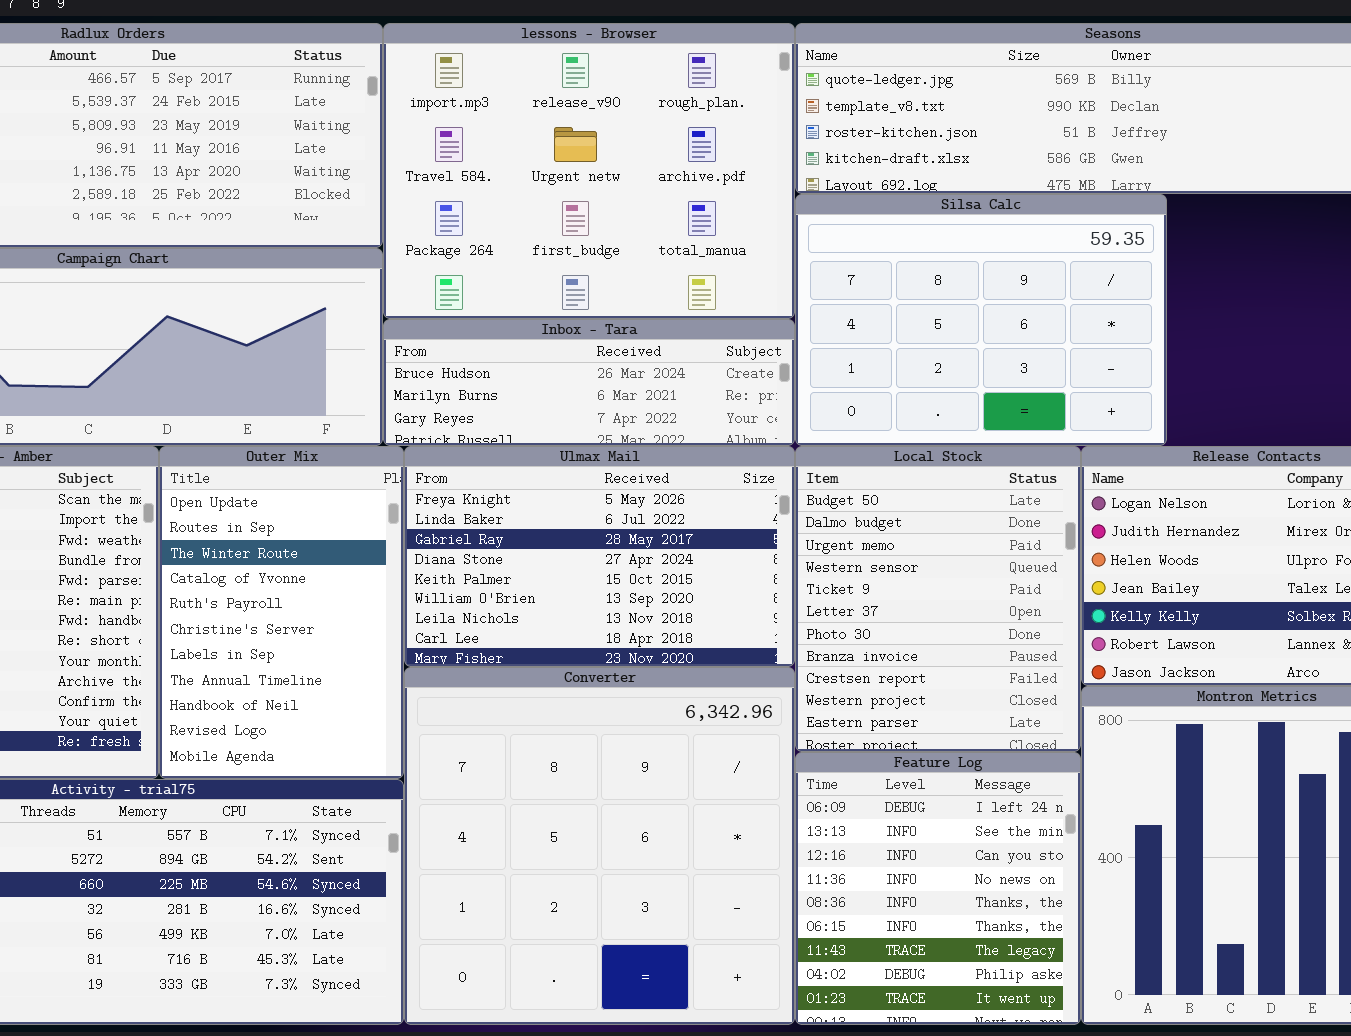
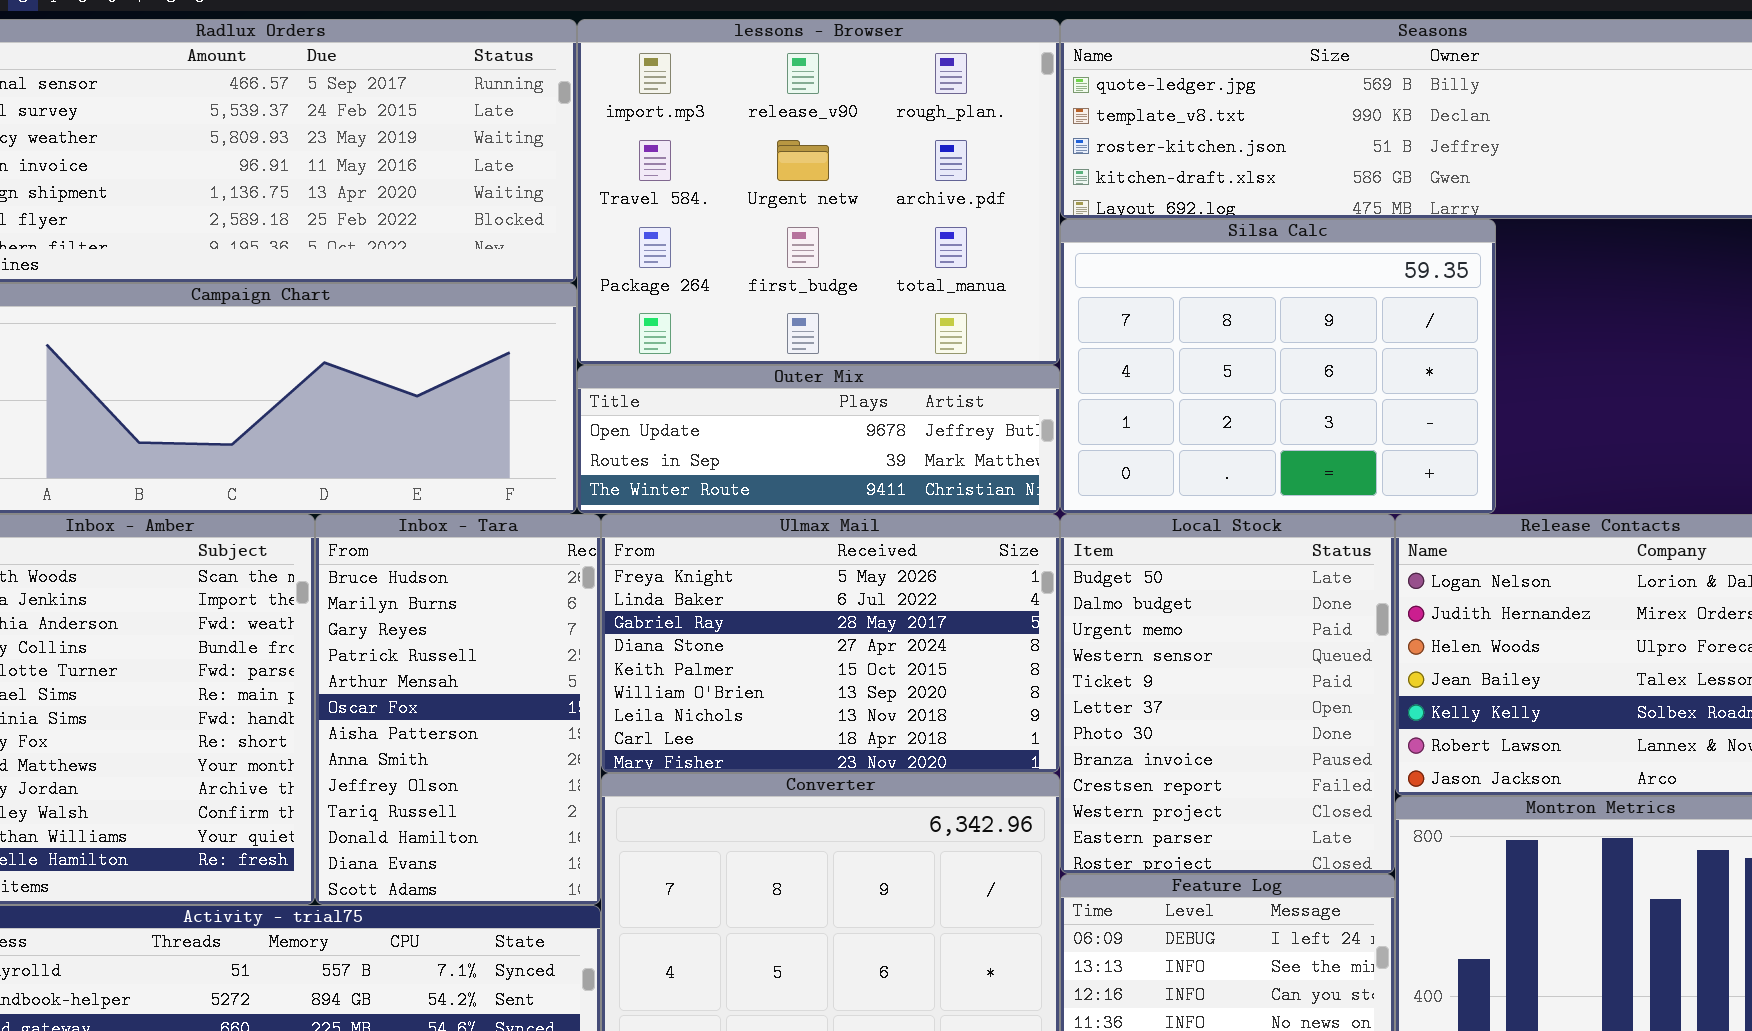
Inbox - Tara: [383,319,795,446] -> [315,514,601,905], moved, resized
Outer Mix: [159,446,404,779] -> [577,365,1060,514], moved, resized

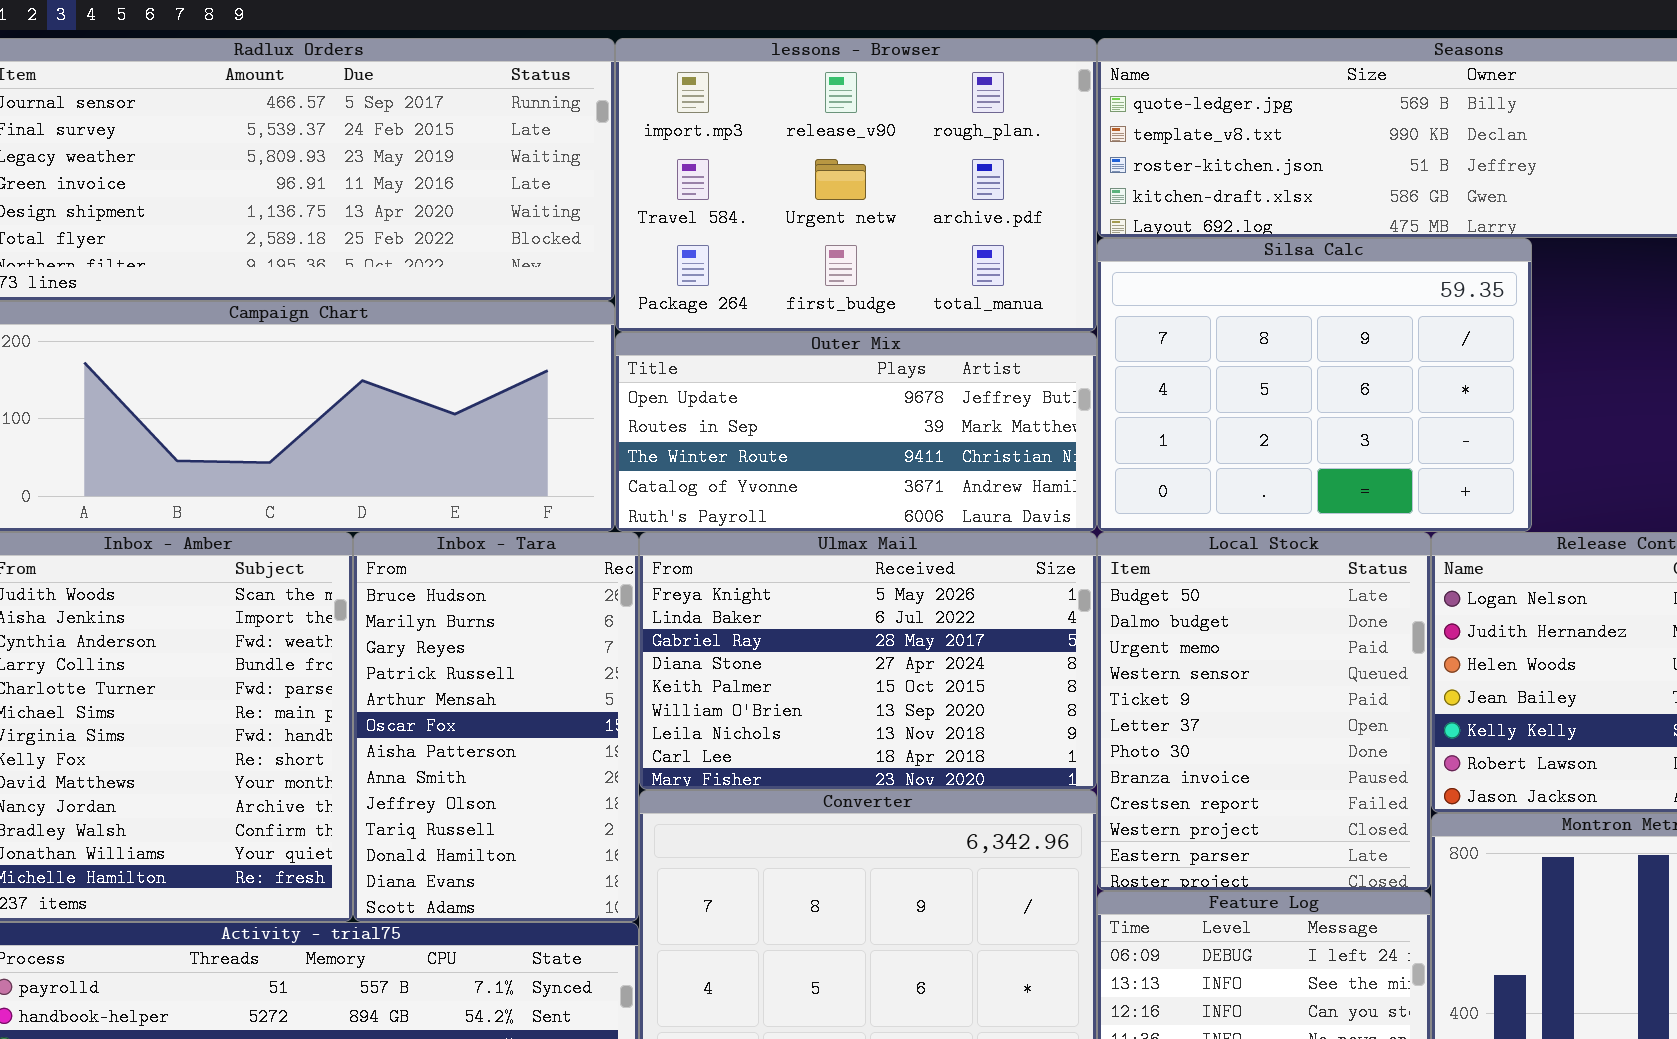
lessons - Browser: [577,19,1060,365] -> [615,38,1097,332], resized
Outer Mix: [577,365,1060,514] -> [615,332,1097,532], resized

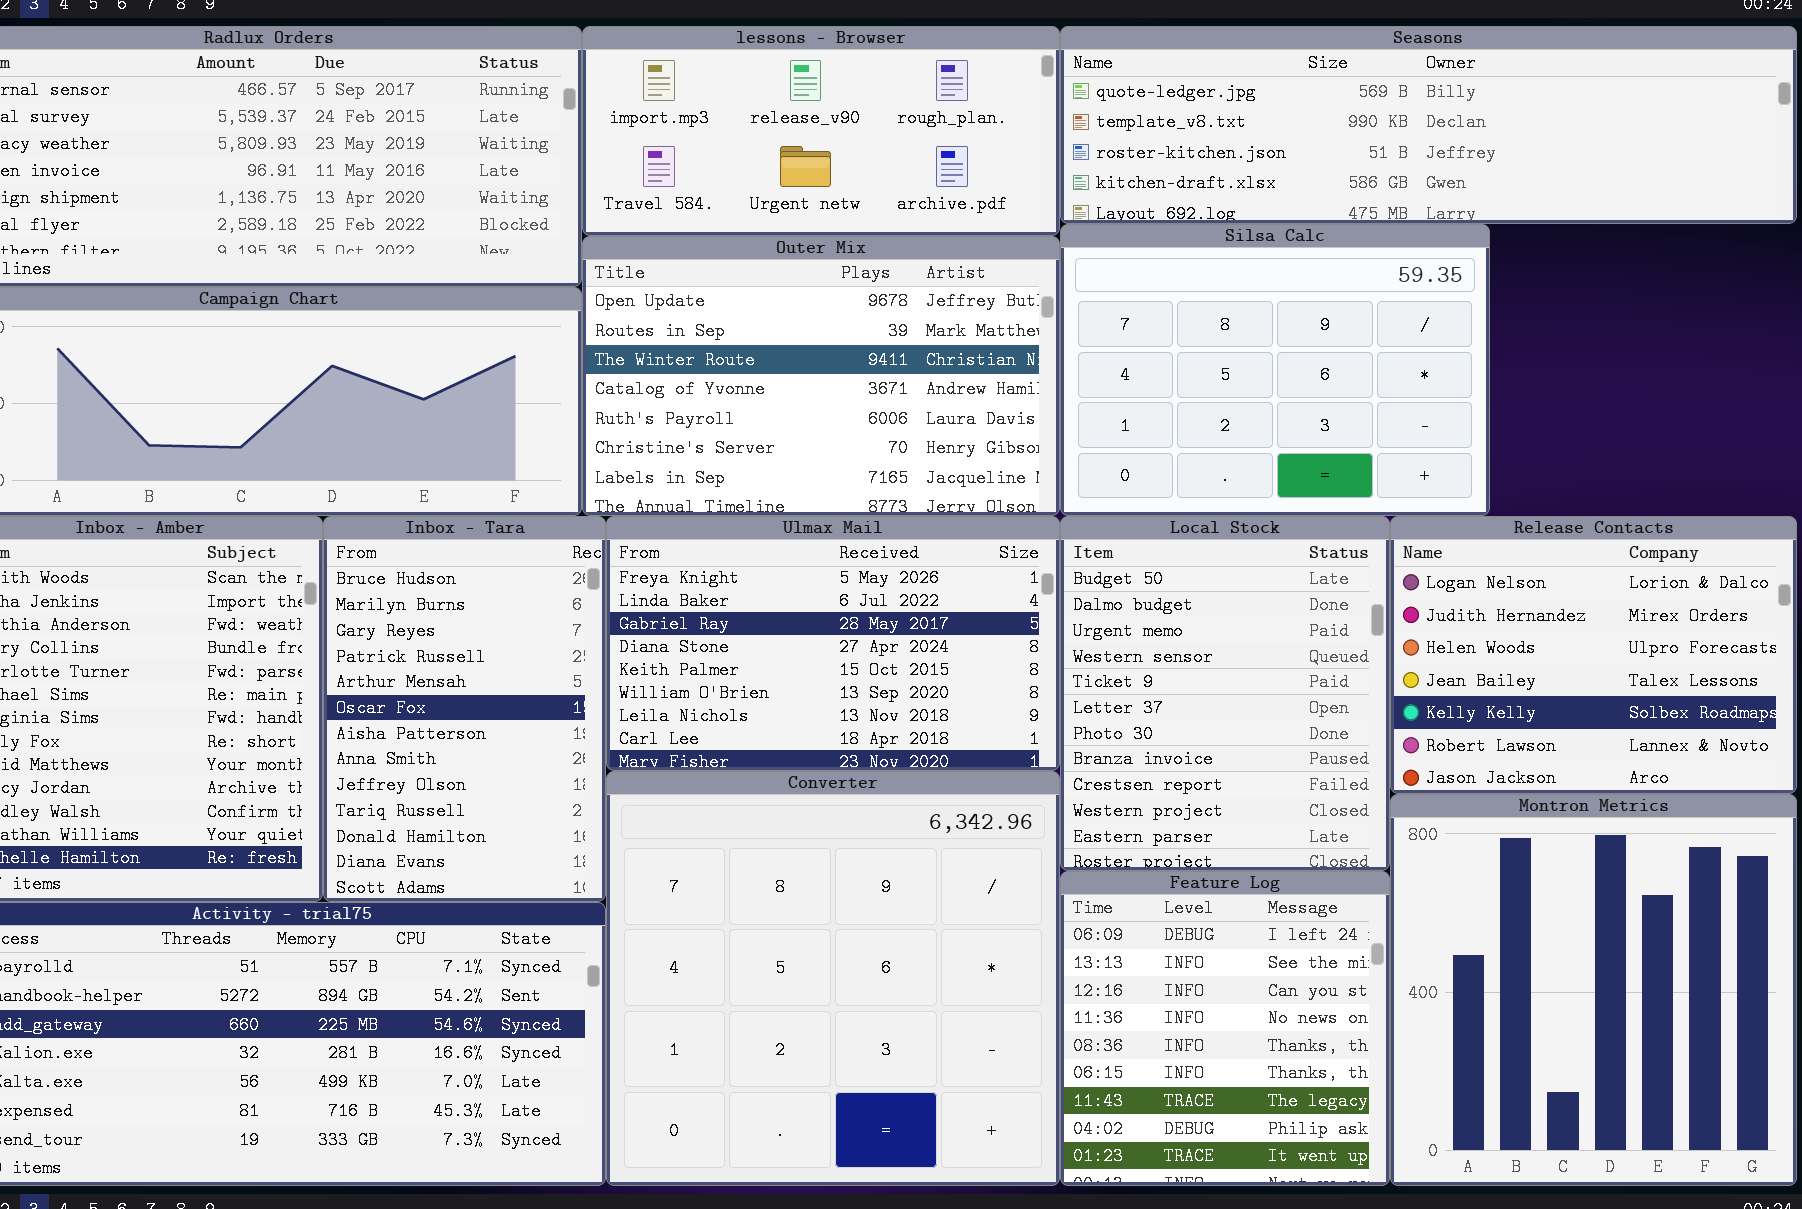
lessons - Browser: [615,38,1097,332] -> [582,26,1060,236], resized
Outer Mix: [615,332,1097,532] -> [582,236,1060,516], resized

